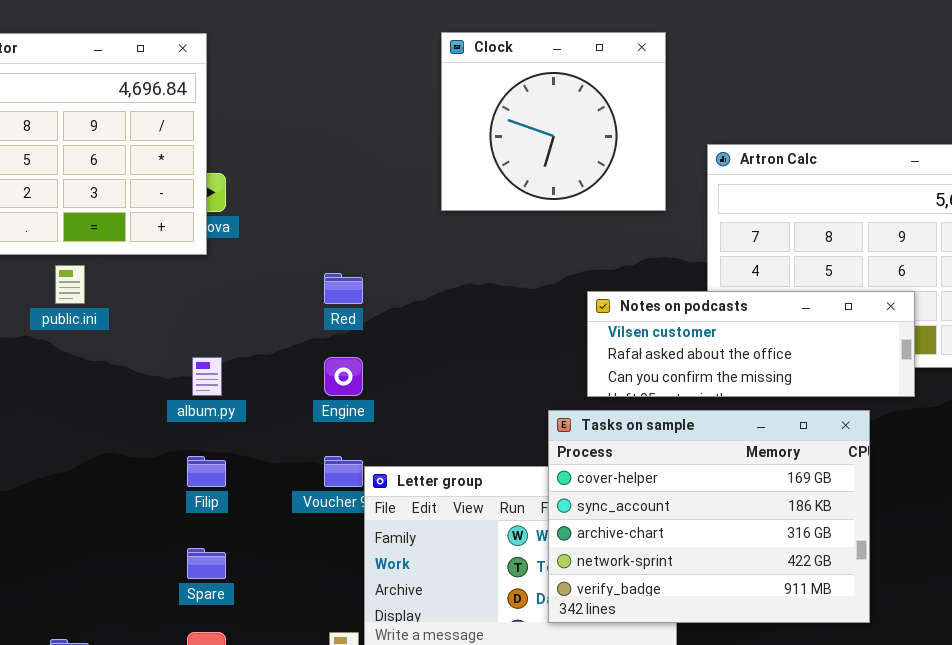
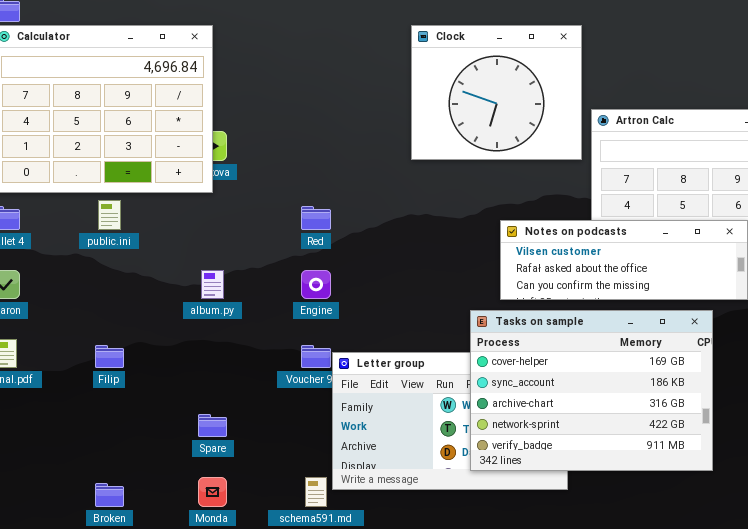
Clock: [441,32,666,211] -> [411,25,582,160], moved
Filip: [187,456,226,487] -> [95,345,124,368], moved

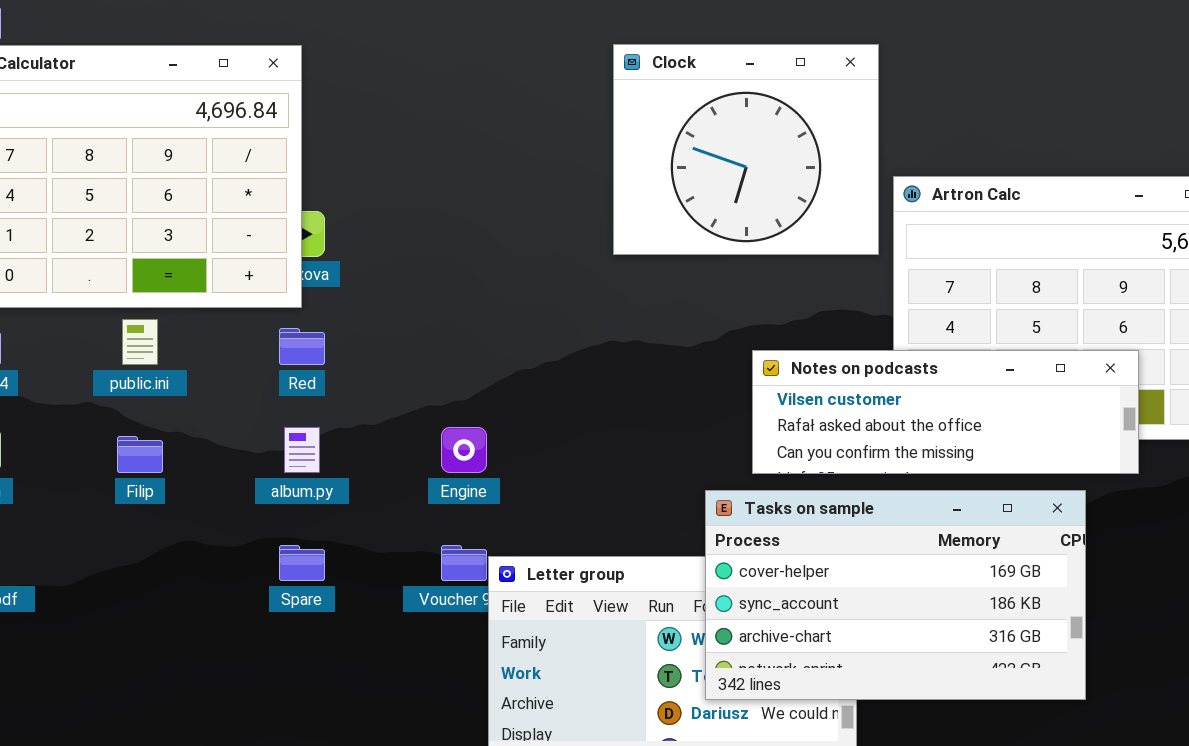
Red: [301,206,331,230] -> [279,328,325,365], moved
Tasks on sample: [470,310,713,471] -> [705,490,1086,700], resized
Filip: [95,345,124,368] -> [117,436,163,473], moved
Spare: [198,414,227,437] -> [279,545,325,581], moved

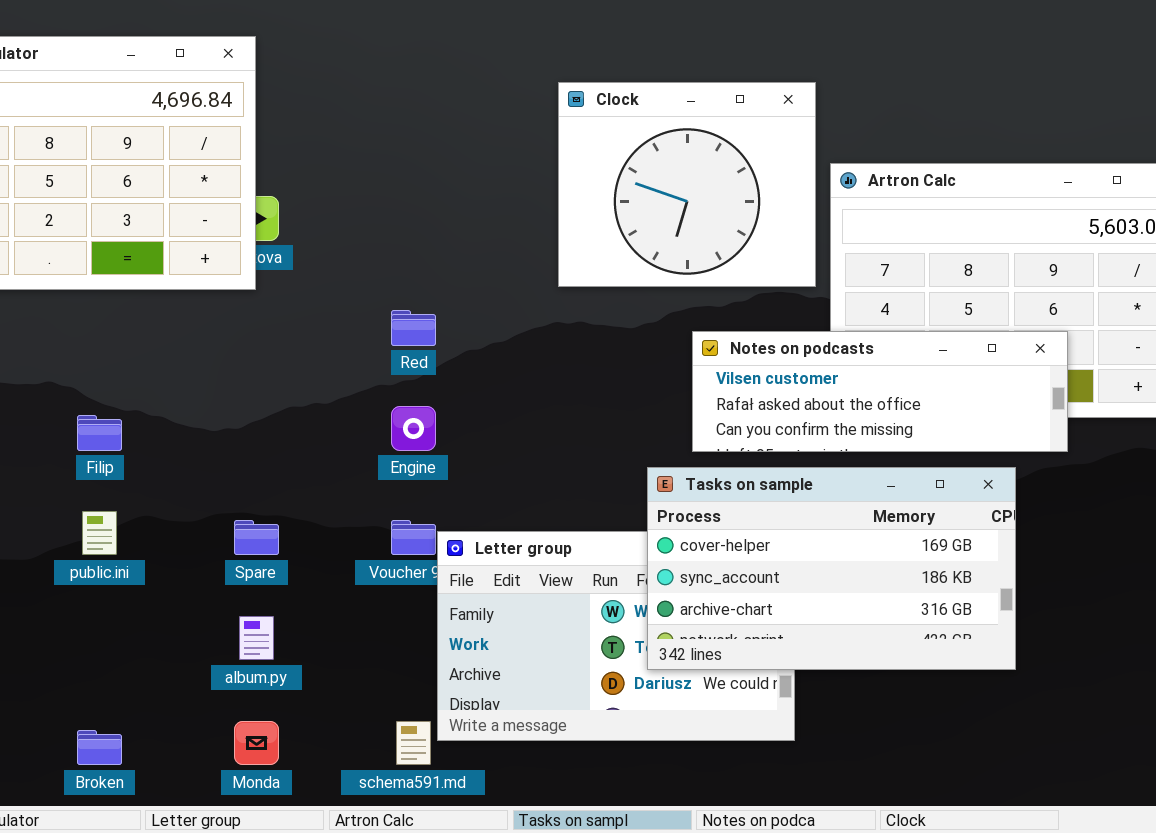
Clock: [613,44,879,255] -> [558,82,816,287], moved
public.ini: [122,319,158,365] -> [82,511,117,555], moved
Red: [279,328,325,365] -> [391,310,436,346], moved
album.py: [284,427,320,473] -> [239,616,274,660], moved

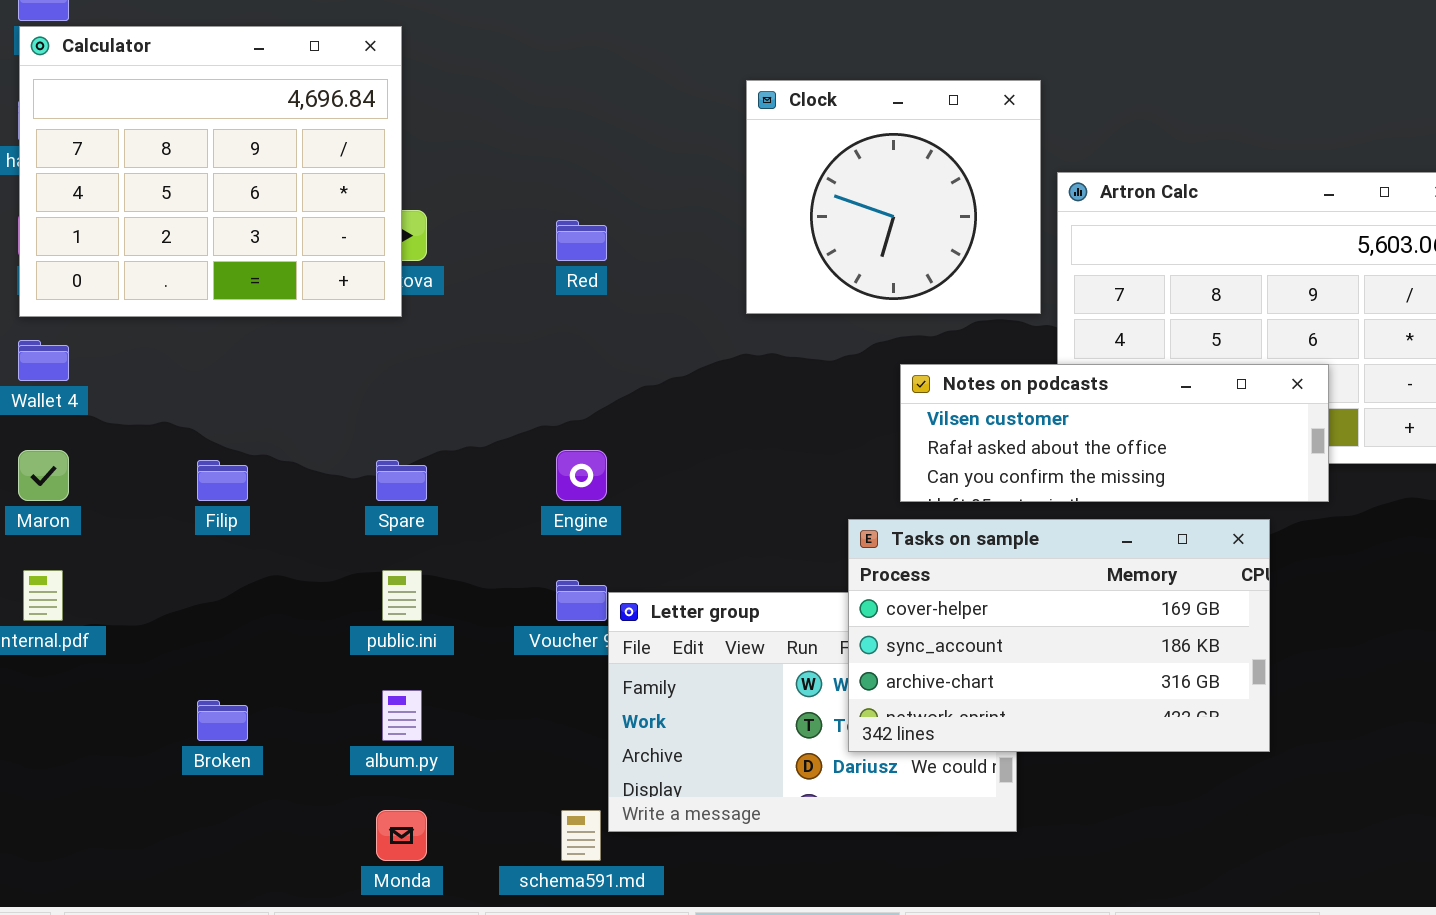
Red: [391,310,436,346] -> [556,220,607,261], moved
public.ini: [82,511,117,555] -> [382,570,422,621], moved
Spare: [234,520,279,555] -> [376,460,427,501], moved
Broken: [77,730,122,765] -> [197,700,248,741], moved

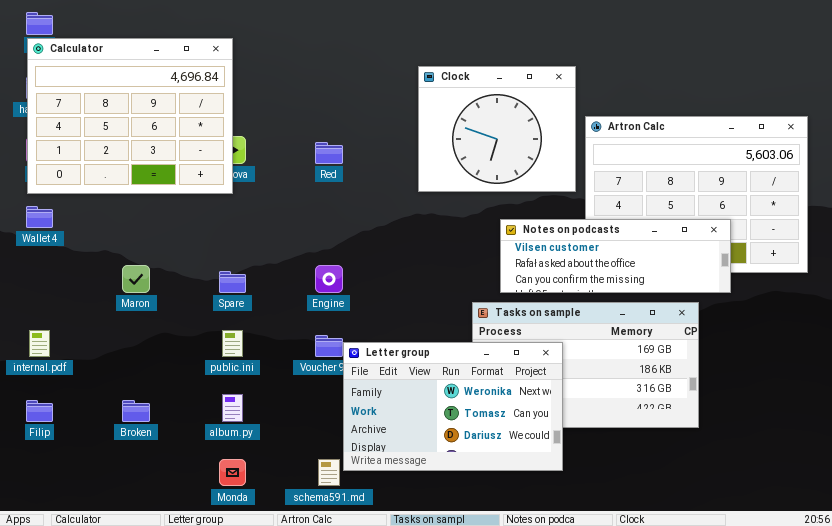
Maron: [18,450,69,501] -> [122,265,150,293], moved
Filip: [197,460,248,501] -> [26,400,53,422], moved
Letter group: [608,592,1017,832] -> [343,342,563,471], raised

